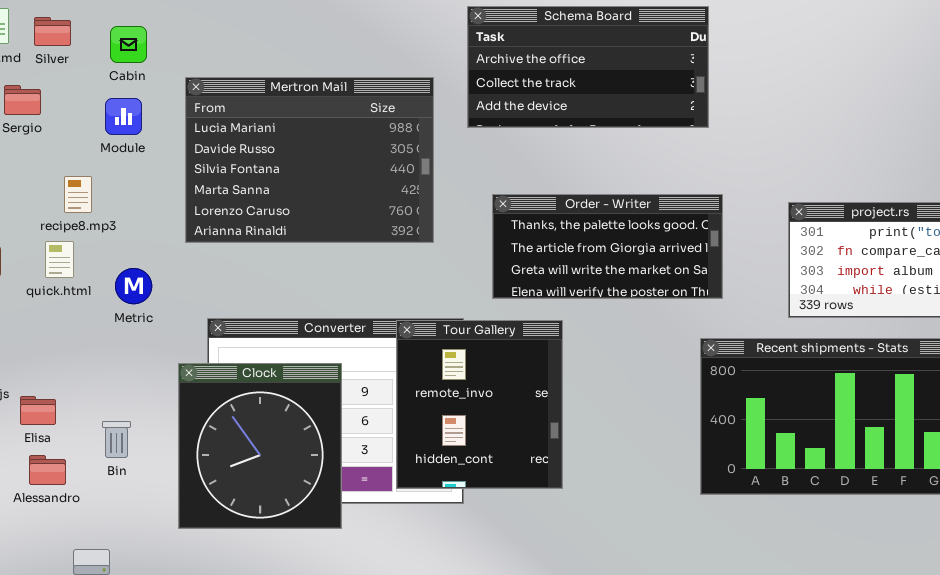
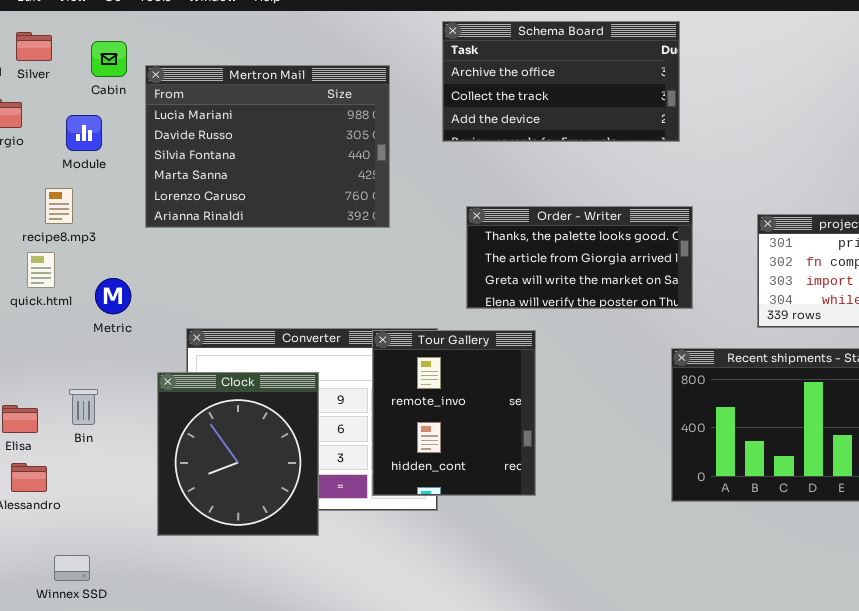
Mertron Mail: [185,77,434,243] -> [145,65,390,228], moved
Module: [105,98,142,135] -> [66,115,102,151], moved
Bin: [102,421,131,458] -> [69,389,98,425], moved

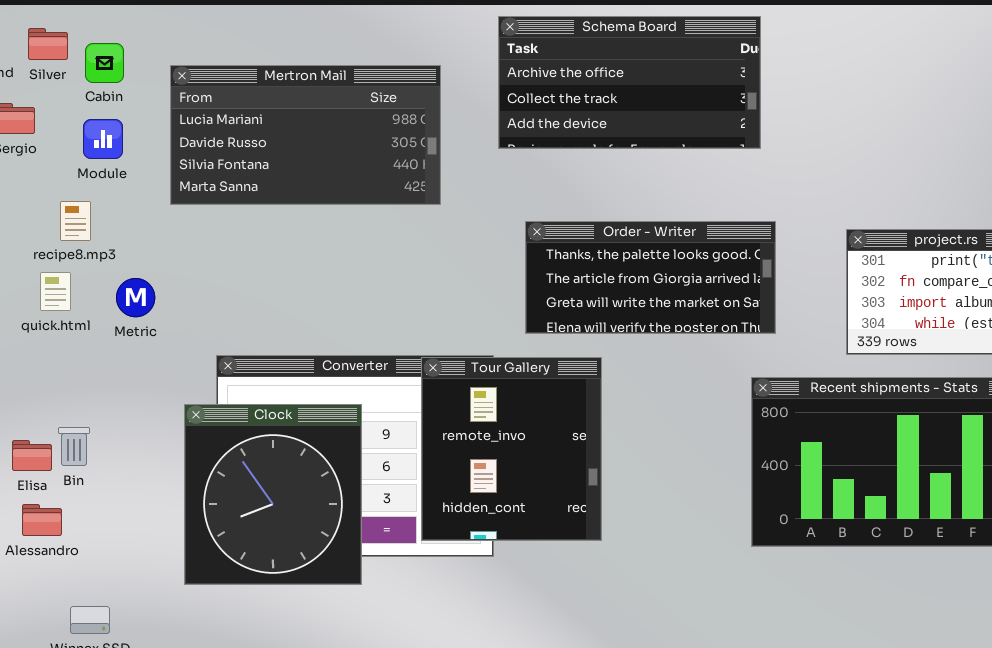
Cabin: [91,41,127,77] -> [85,43,124,83], moved
Mertron Mail: [145,65,390,228] -> [170,65,441,205], resized
Metric: [95,278,131,314] -> [116,278,155,317], moved
Bin: [69,389,98,425] -> [58,427,90,466], moved

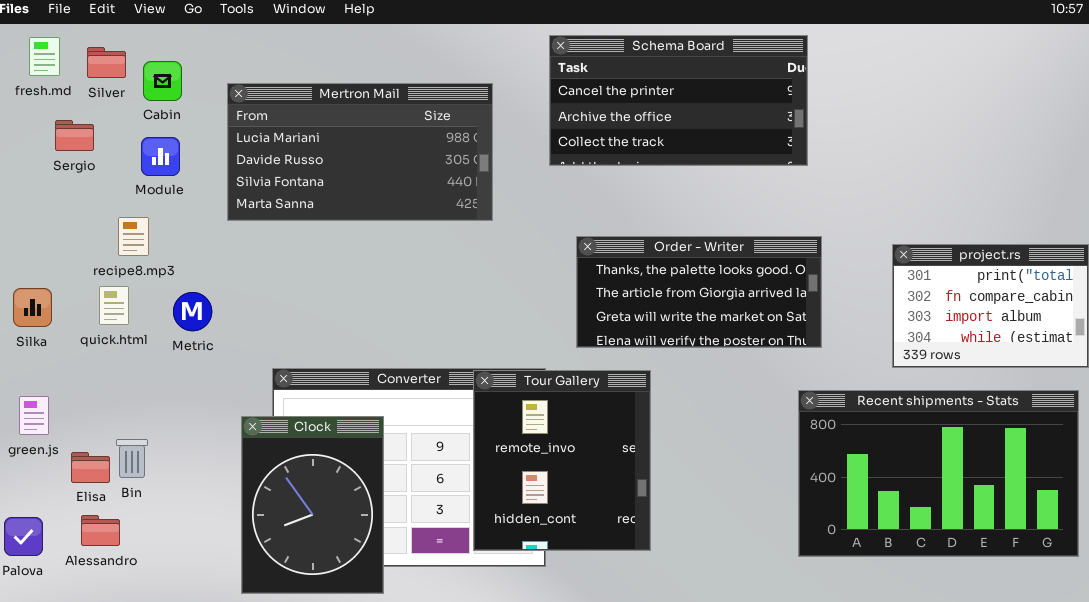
Schema Board: [498,16,761,149] -> [549,35,808,166], scrolled up 1 row
Clock: [184,404,362,585] -> [241,416,384,594], resized

